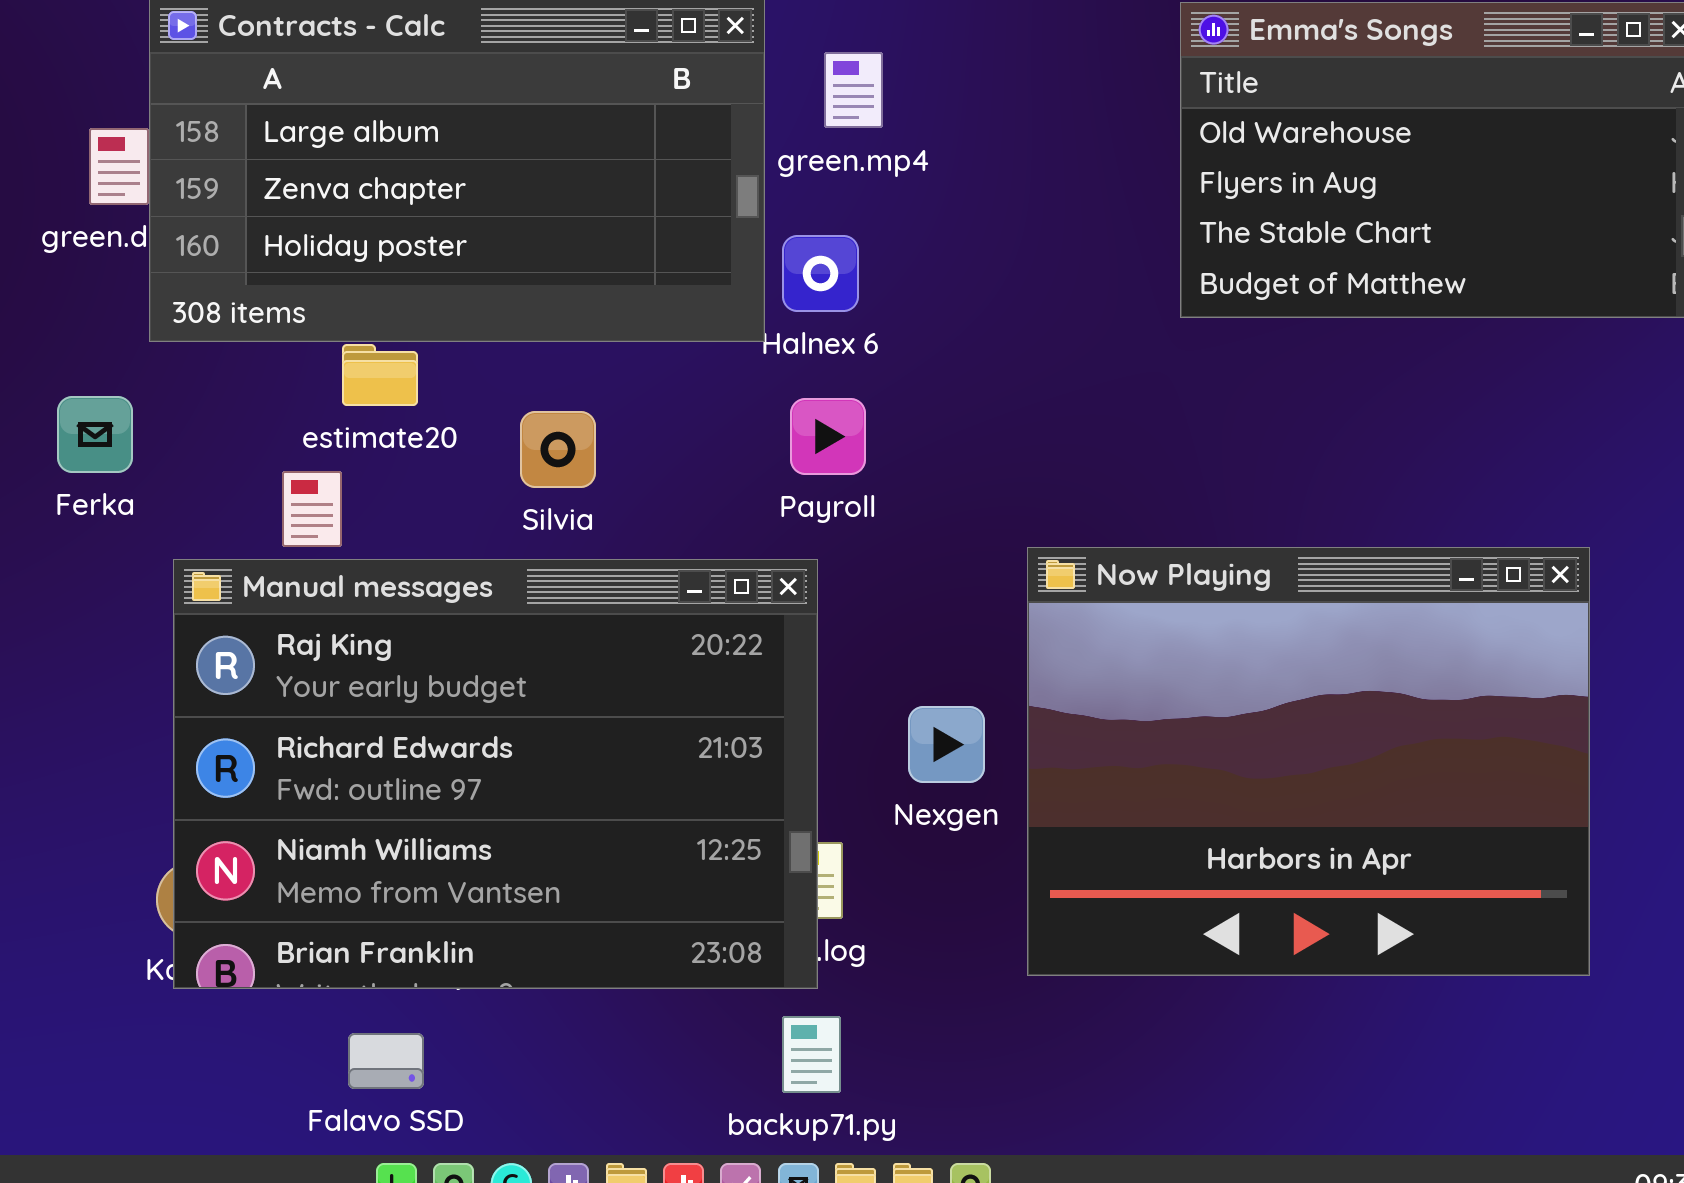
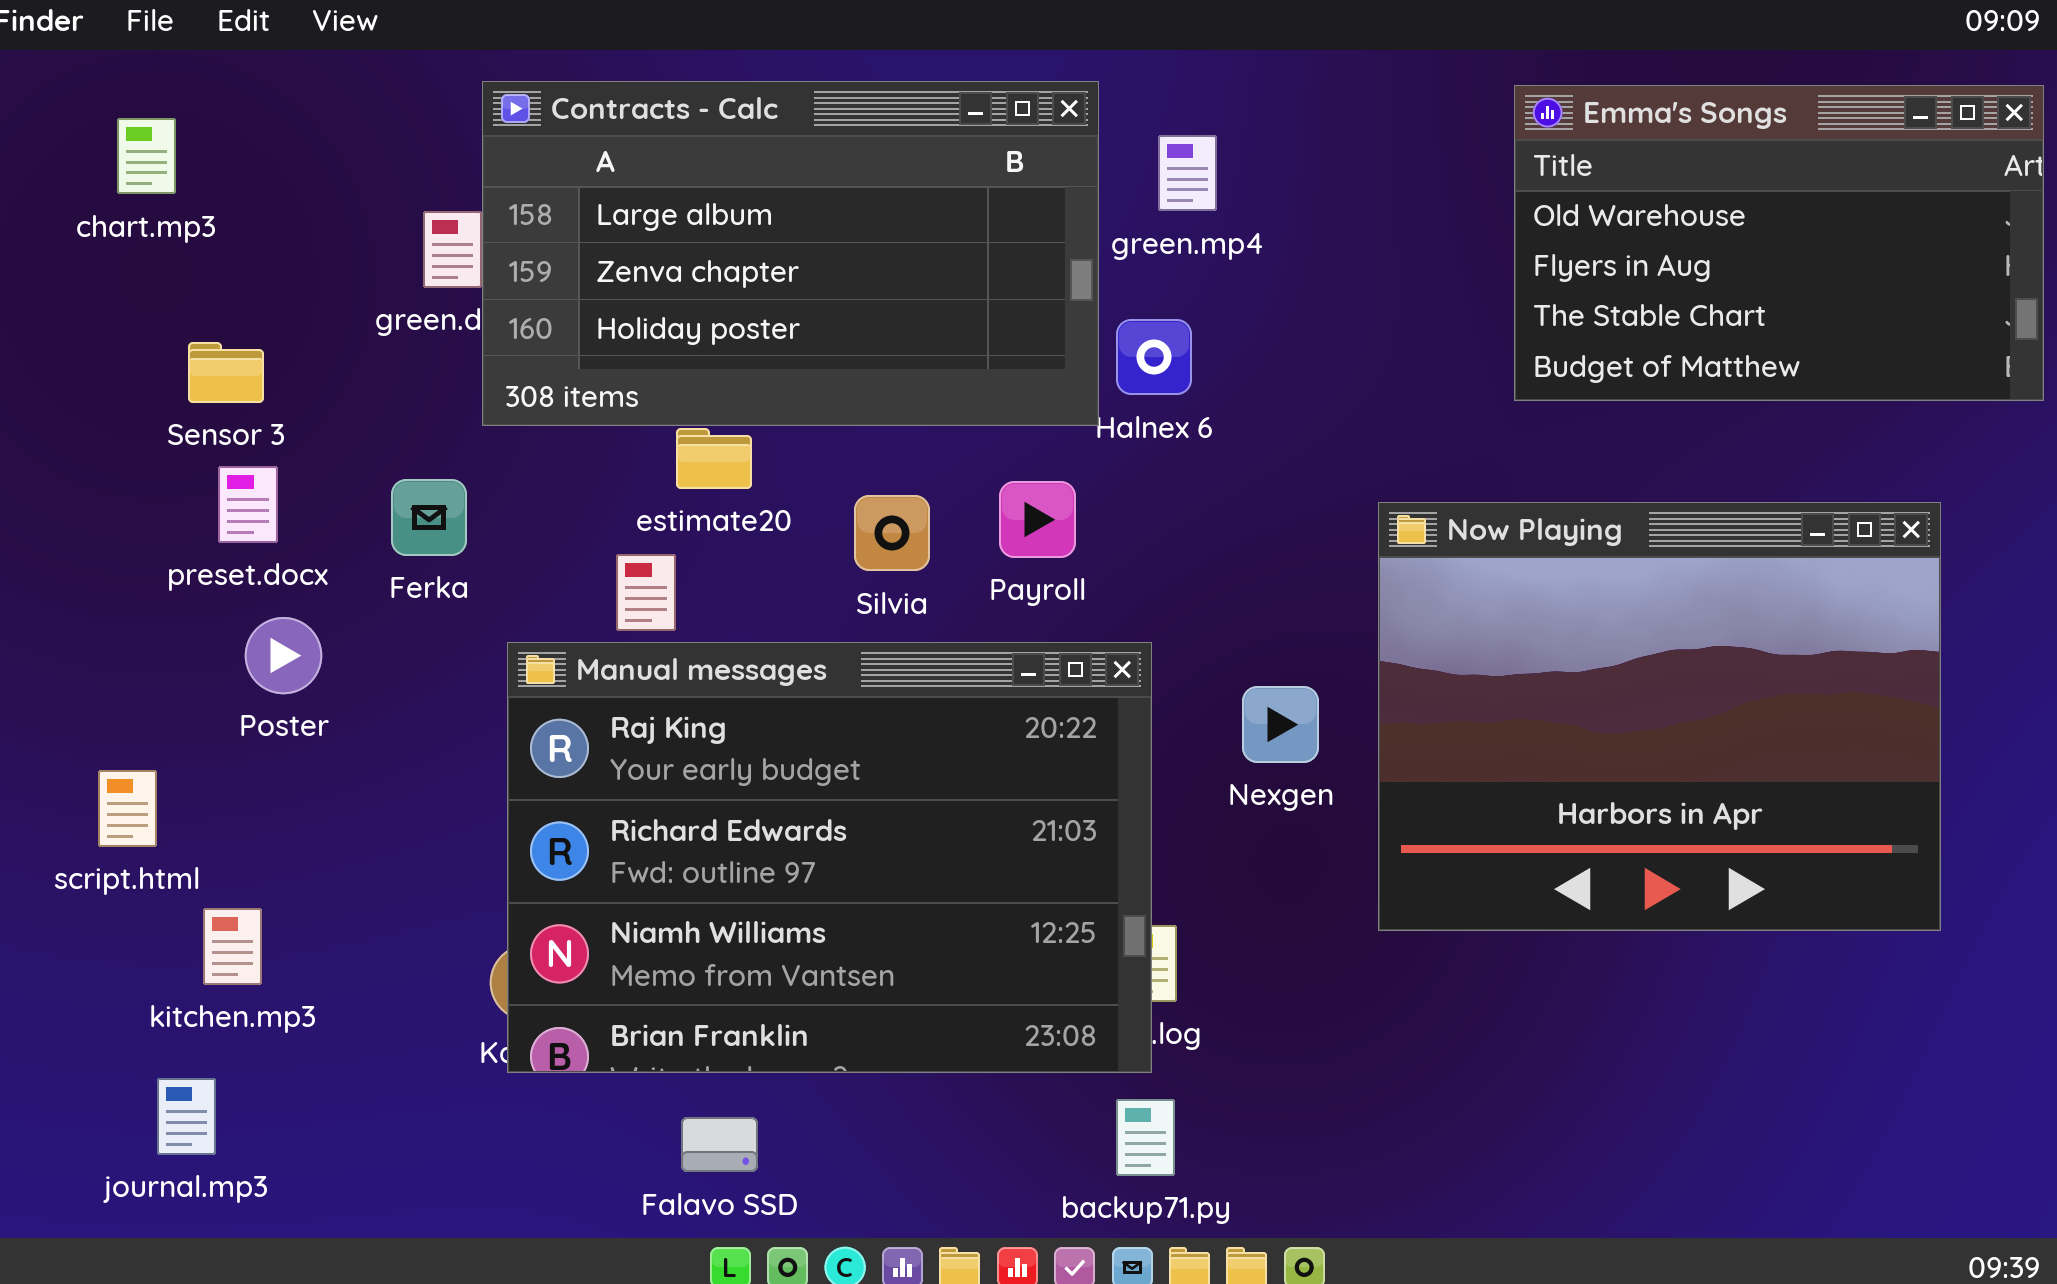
Payroll: [790,398,866,475] -> [999,481,1076,558], moved
Now Playing: [1027,547,1590,976] -> [1378,502,1941,931], moved
Nexgen: [908,706,985,783] -> [1242,686,1319,763], moved

